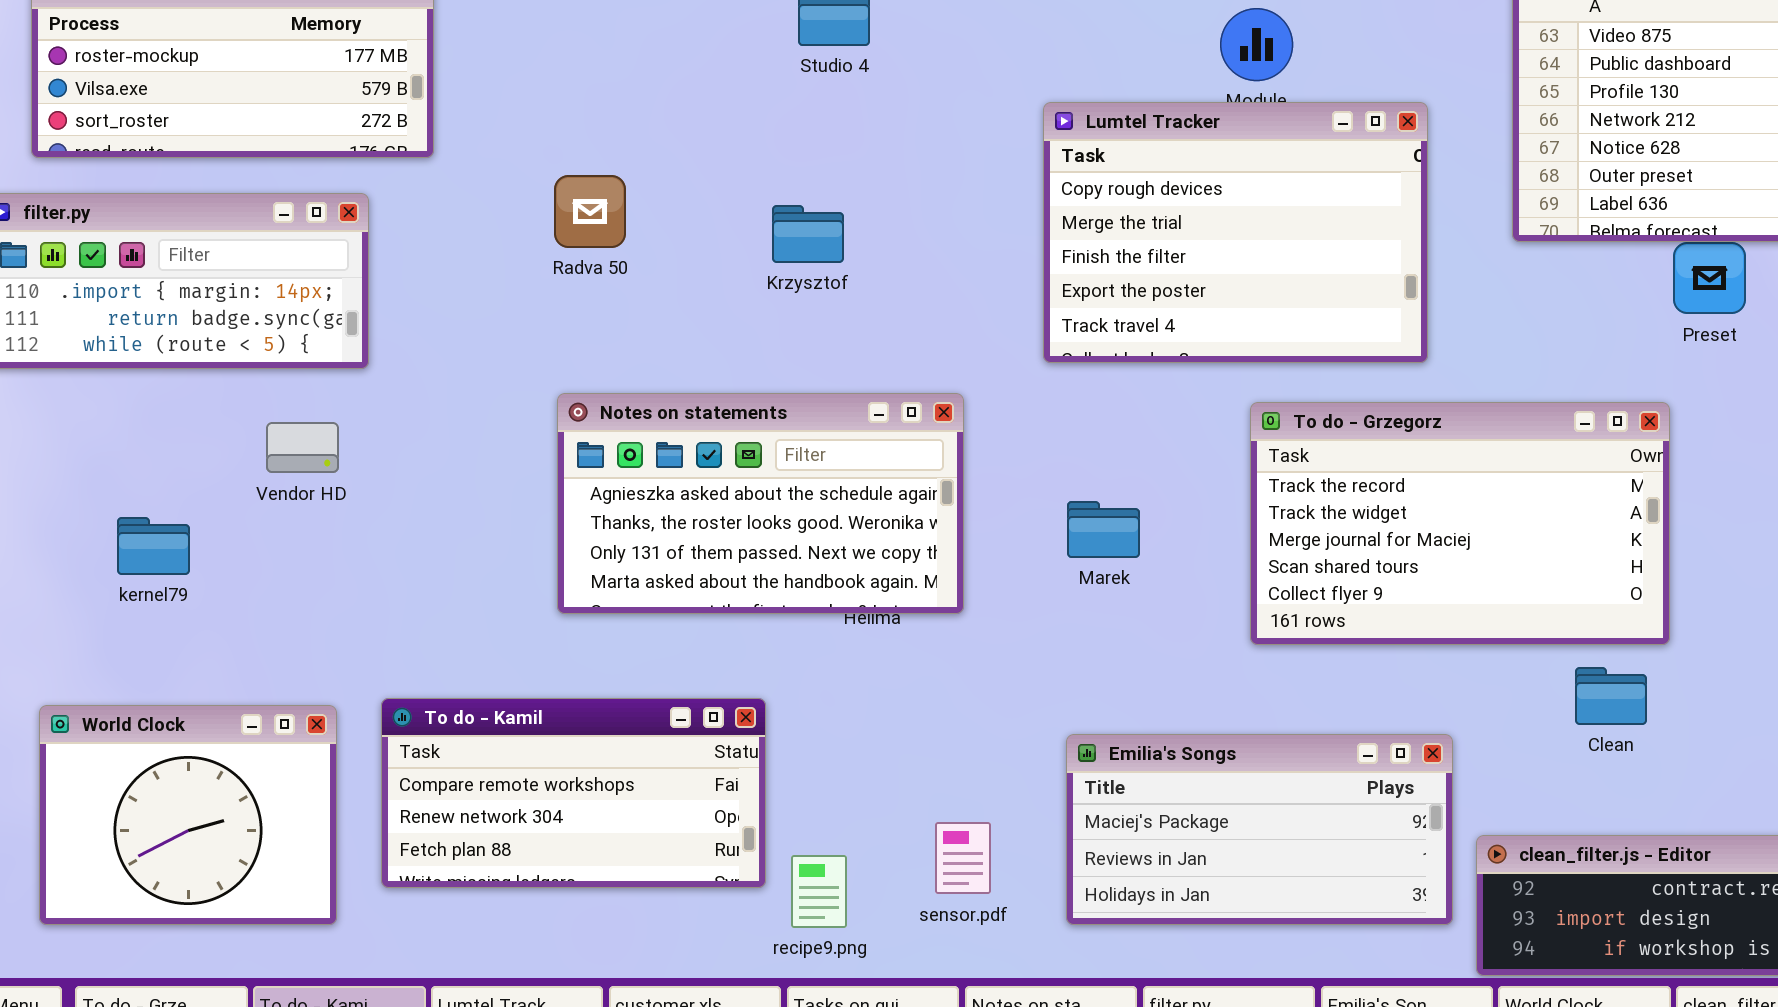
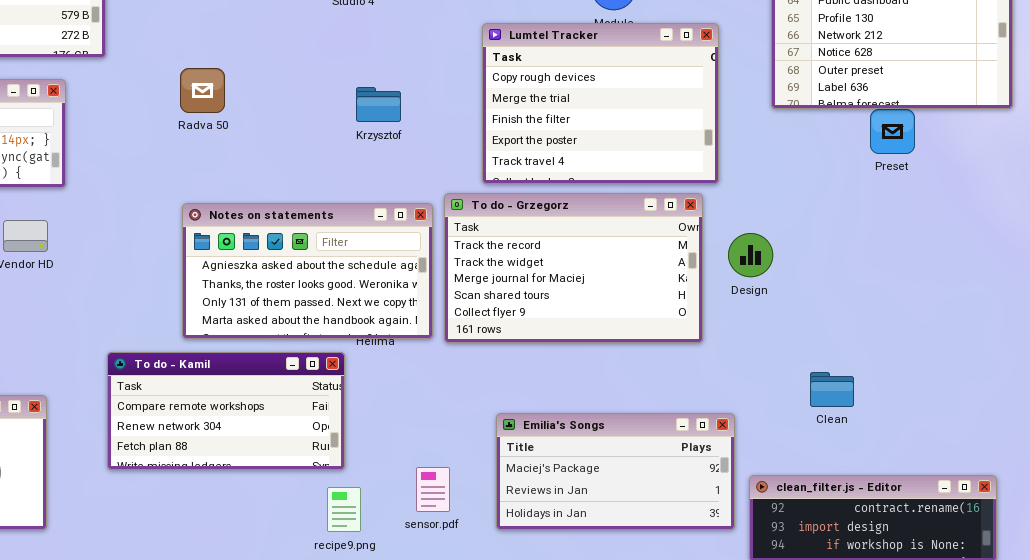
Krzysztof: [772,205,844,263] -> [356,87,401,122], moved
To do - Grzegorz: [1250,402,1670,645] -> [444,193,703,343], moved
To do - Kamil: [381,698,766,888] -> [107,352,345,470], moved

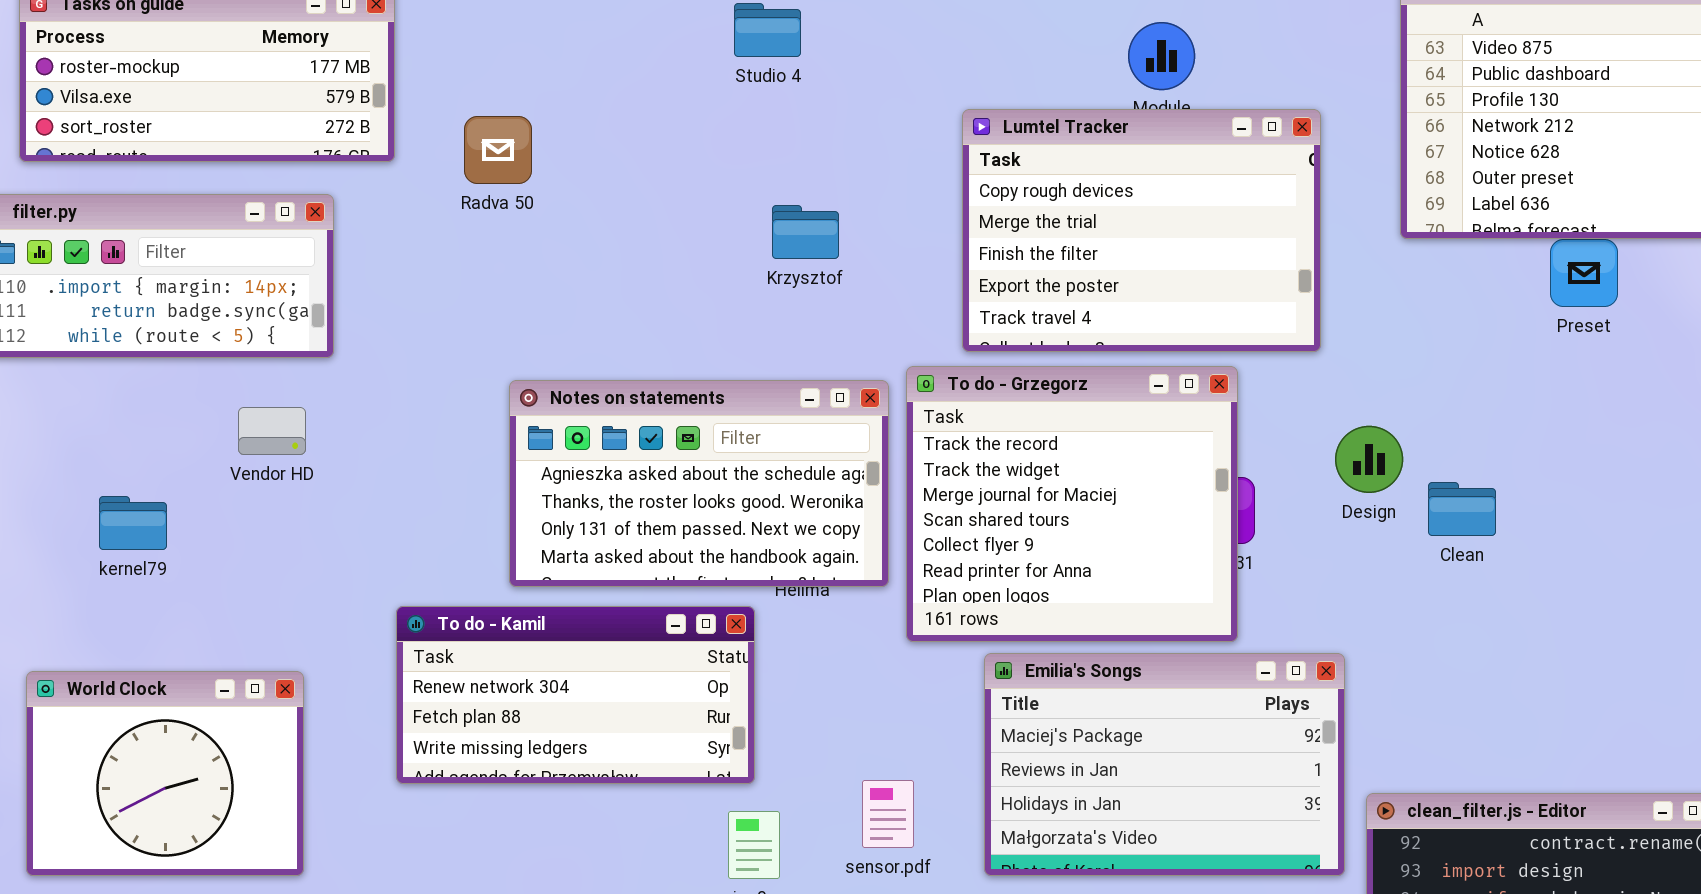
Radva 50: [180,68,225,113] -> [464,116,532,184], moved
To do - Grzegorz: [444,193,703,343] -> [906,366,1238,642], resized
To do - Kamil: [107,352,345,470] -> [396,606,755,784], scrolled down 1 row
Clean: [810,372,854,407] -> [1428,482,1496,536], moved
Emilia's Songs: [496,413,735,530] -> [984,653,1345,876], resized

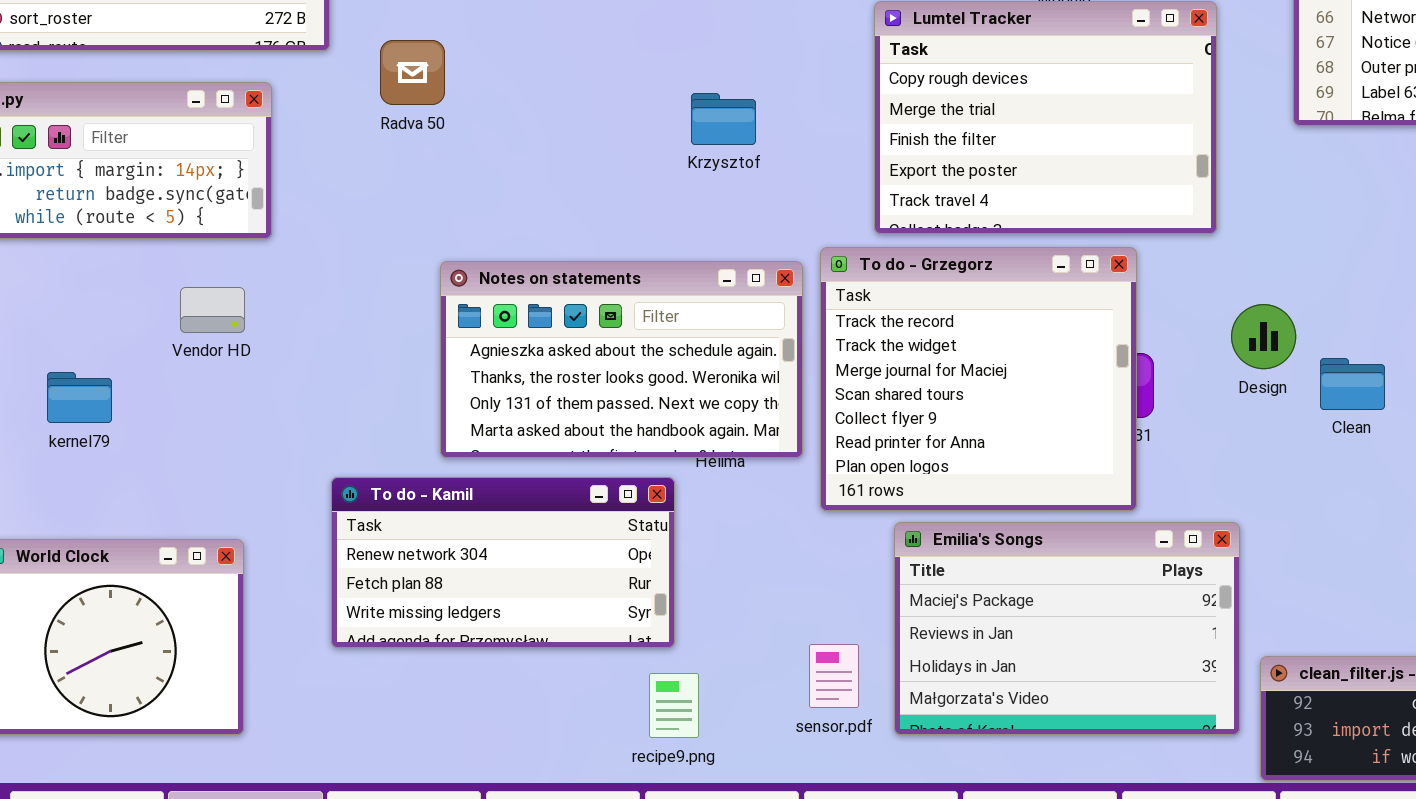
Radva 50: [464,116,532,184] -> [380,40,445,105], moved
sensor.pdf: [862,780,914,848] -> [809,644,859,708], moved

